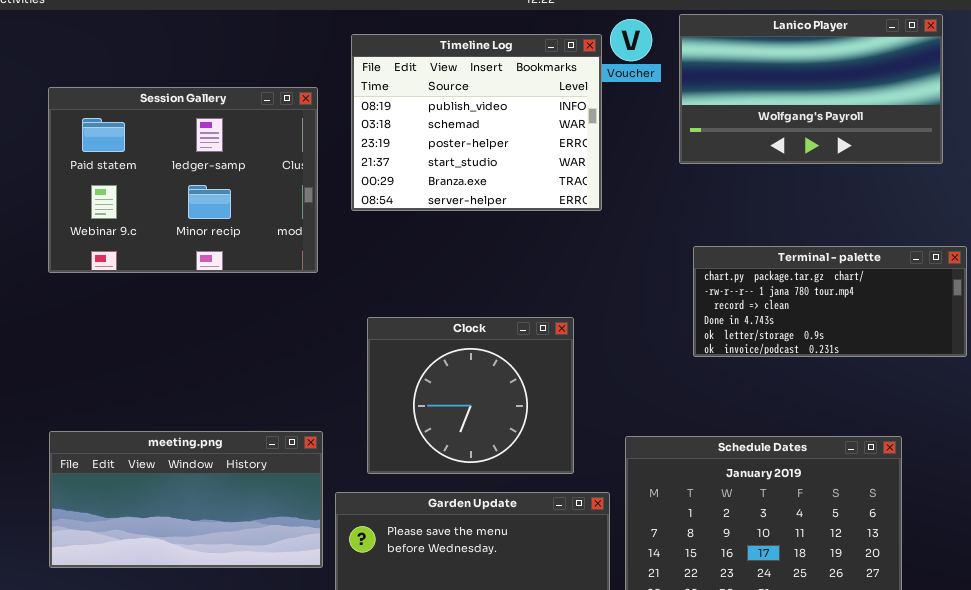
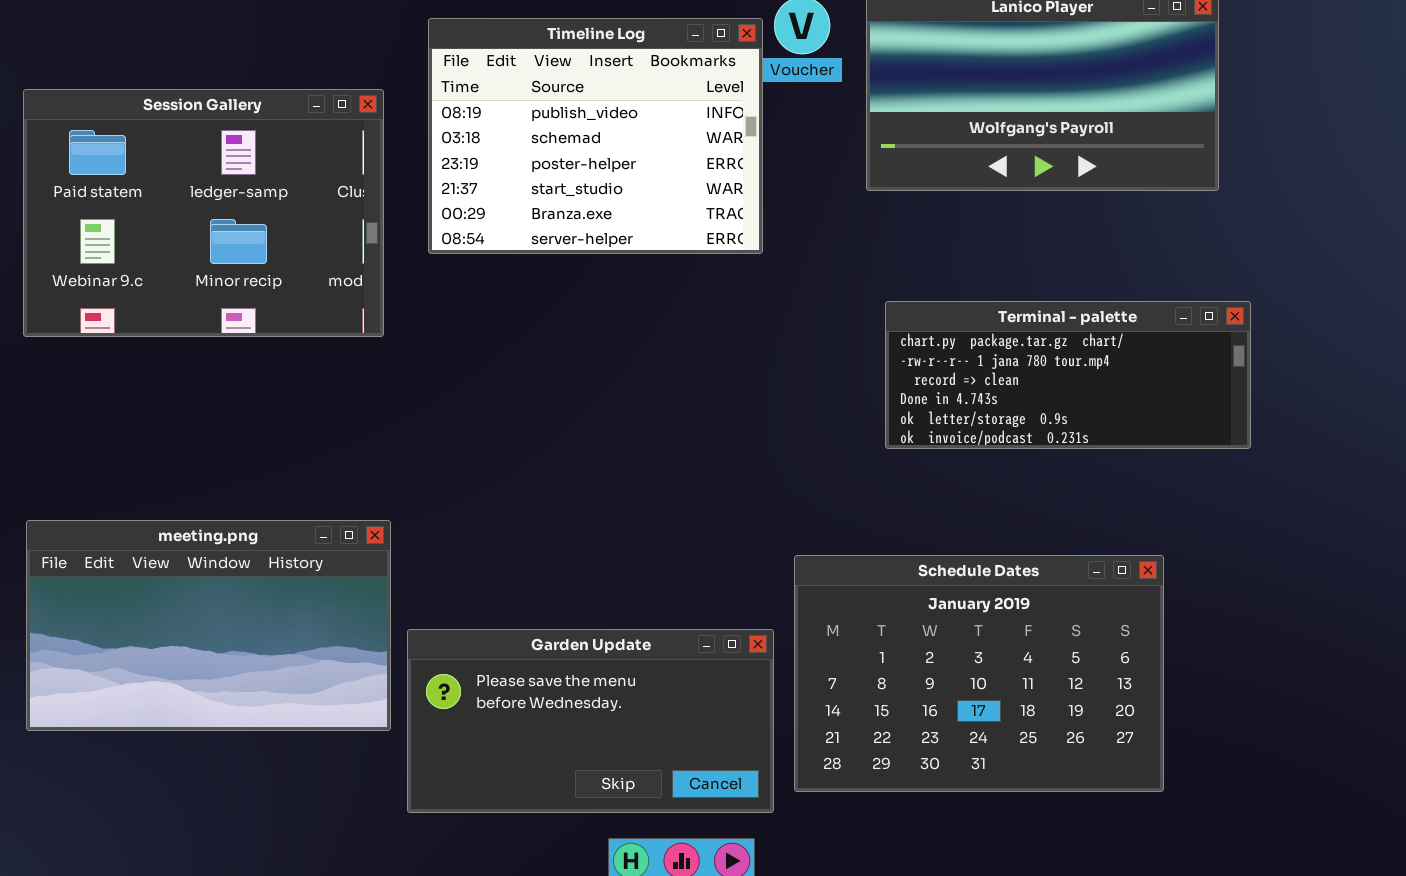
Clock: [367,317,574,474] -> none, closed
meeting.png: [49,431,323,568] -> [26,520,391,731], resized

